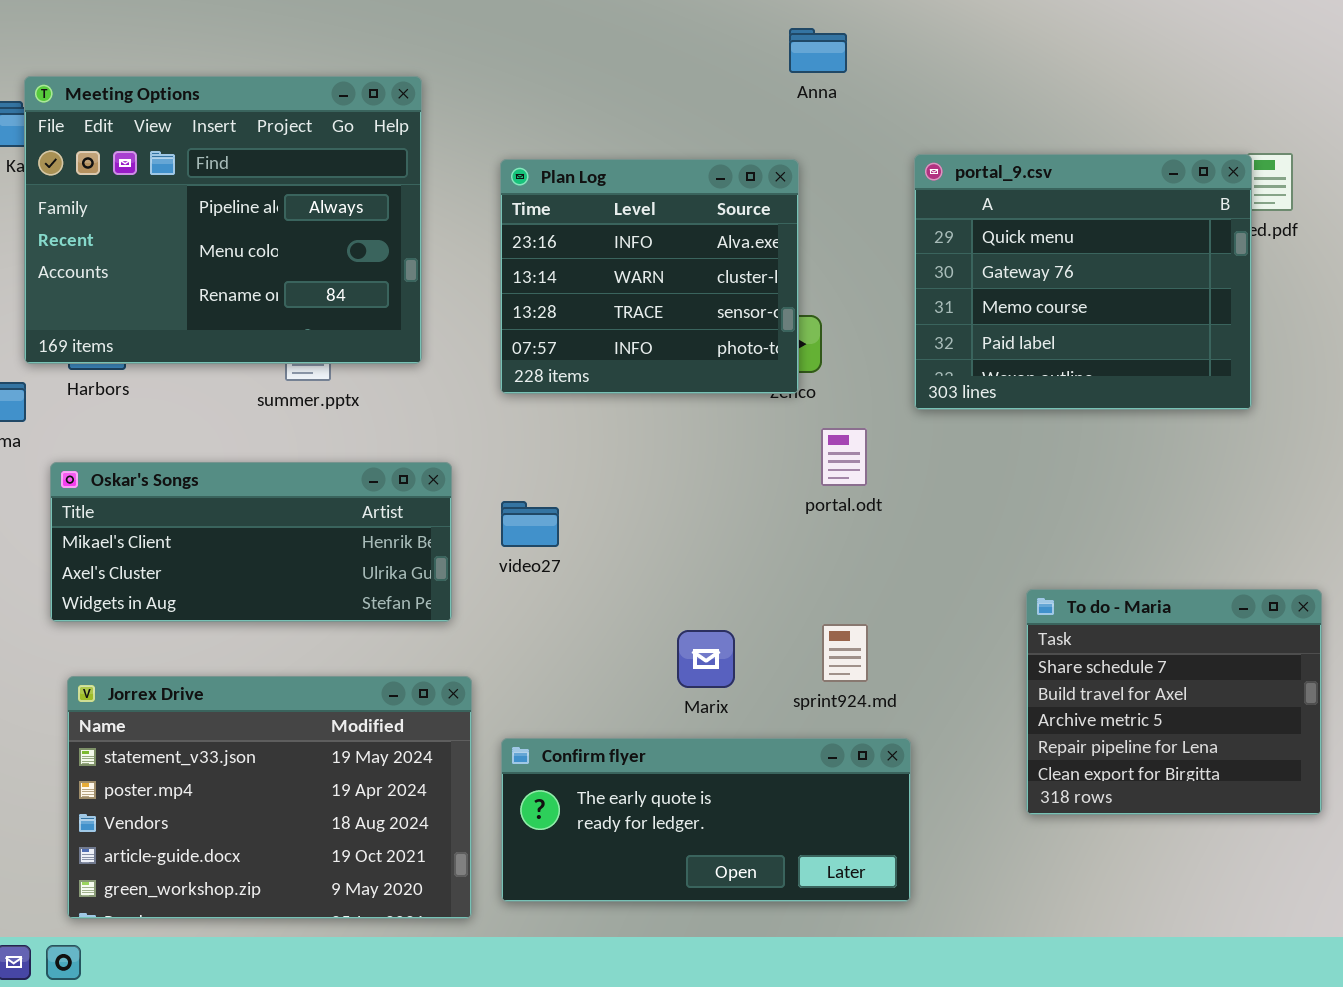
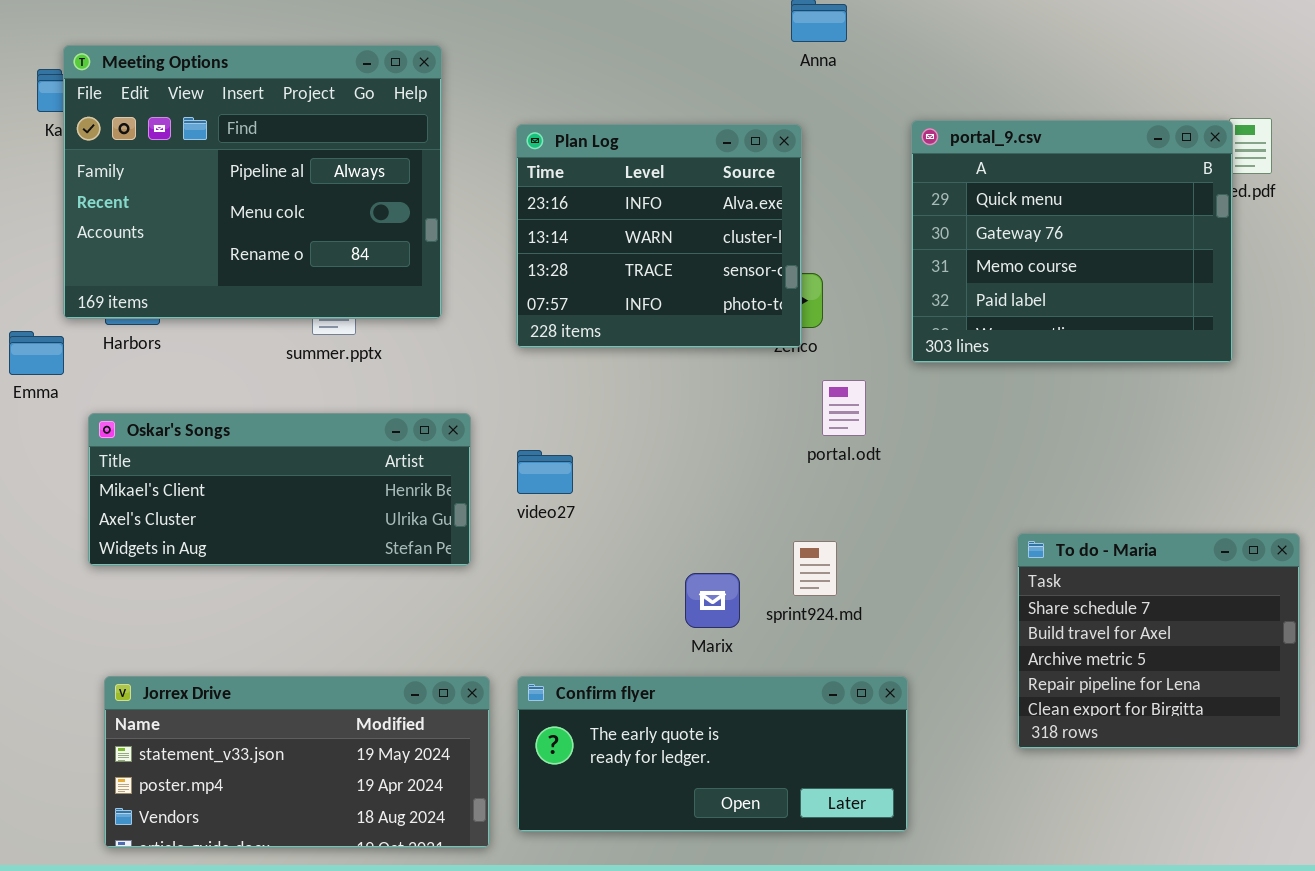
sprint924.md: [822,624,868,682] -> [793,541,837,596], moved
Jorrex Drive: [67,676,472,919] -> [104,676,490,848], resized

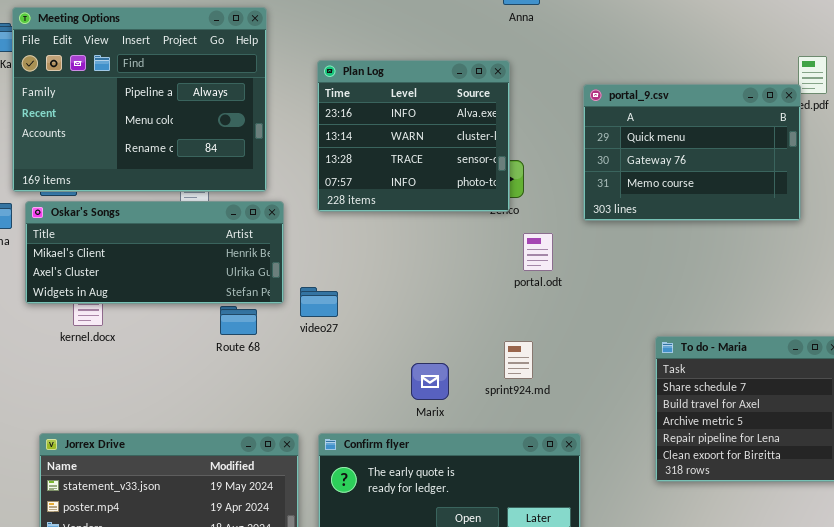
portal_9.csv: [911,120,1233,363] -> [583,84,801,221], resized
Oskar's Songs: [88,413,471,566] -> [25,201,284,304], moved
video27: [517,450,573,494] -> [300,287,338,317], moved
Marix: [685,573,740,628] -> [411,363,449,400], moved

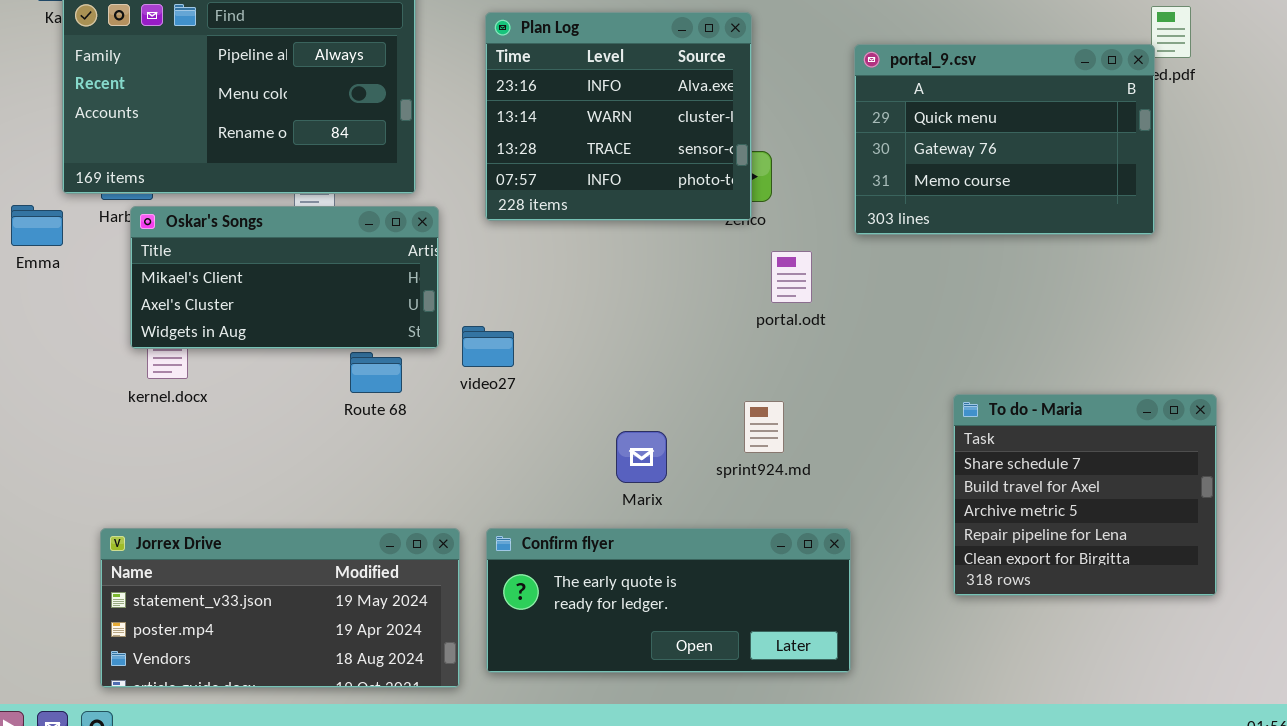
Oskar's Songs: [25,201,284,304] -> [130,206,439,349], resized

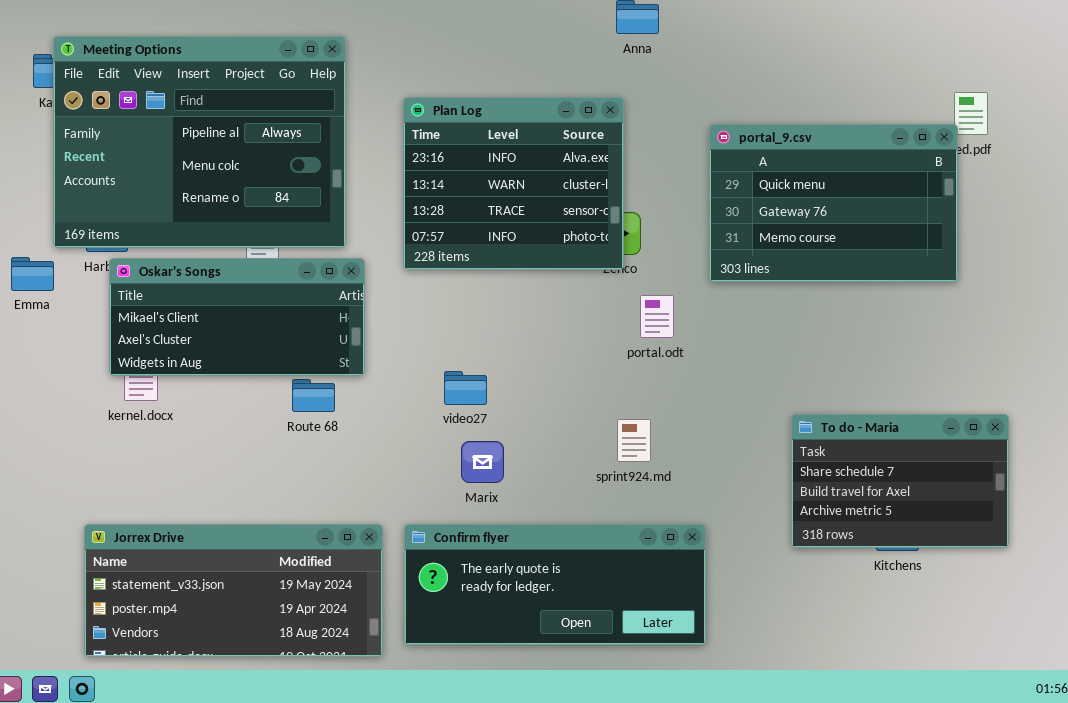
video27: [462,326,514,367] -> [444,371,487,405], moved
To do - Maria: [953,394,1217,596] -> [791,414,1009,548], resized
Marix: [616,431,667,483] -> [461,441,504,483], moved

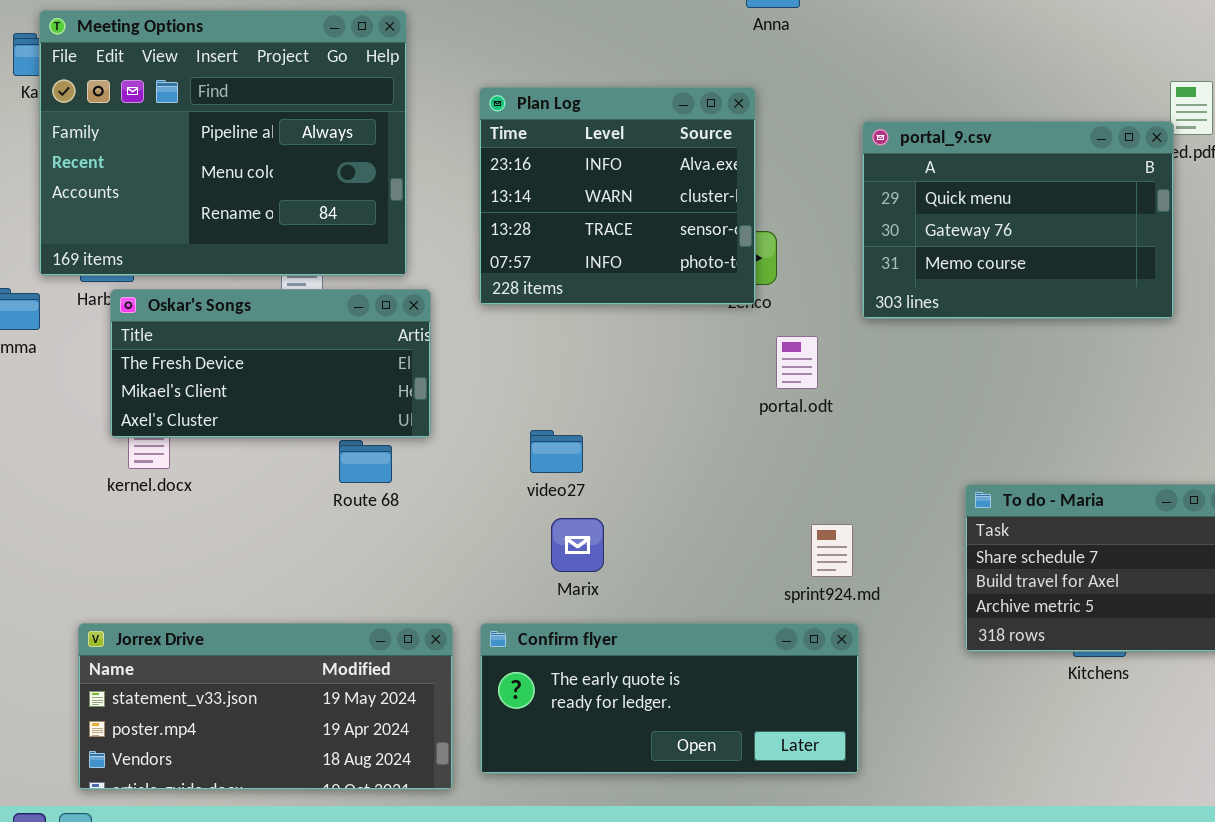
Oskar's Songs: [109,258,365,376] -> [110,289,431,438], scrolled up 1 row
sprint924.md: [617,419,651,462] -> [811,524,853,577], moved

